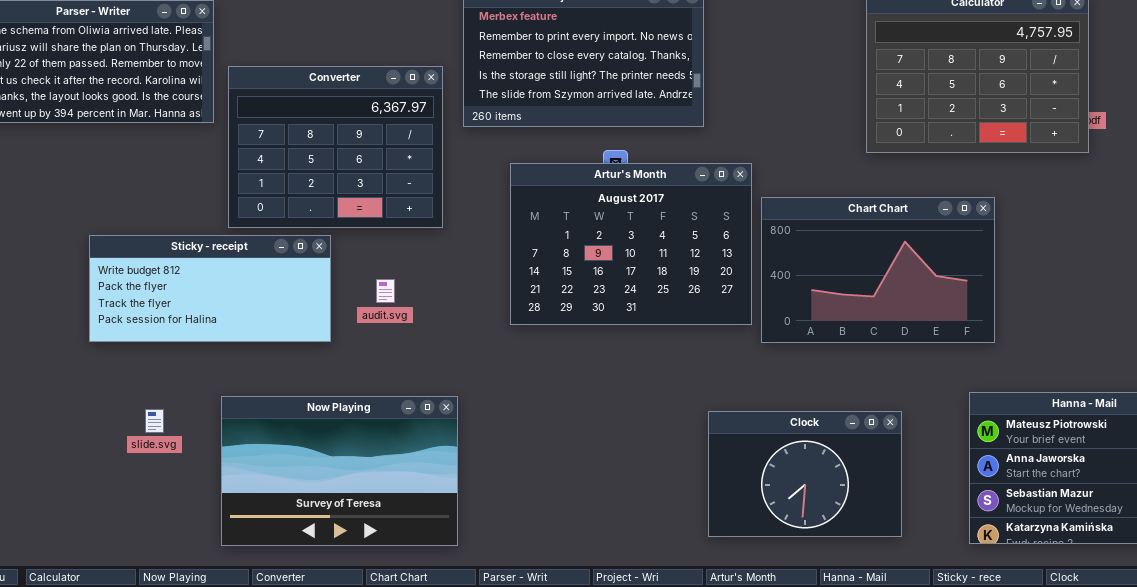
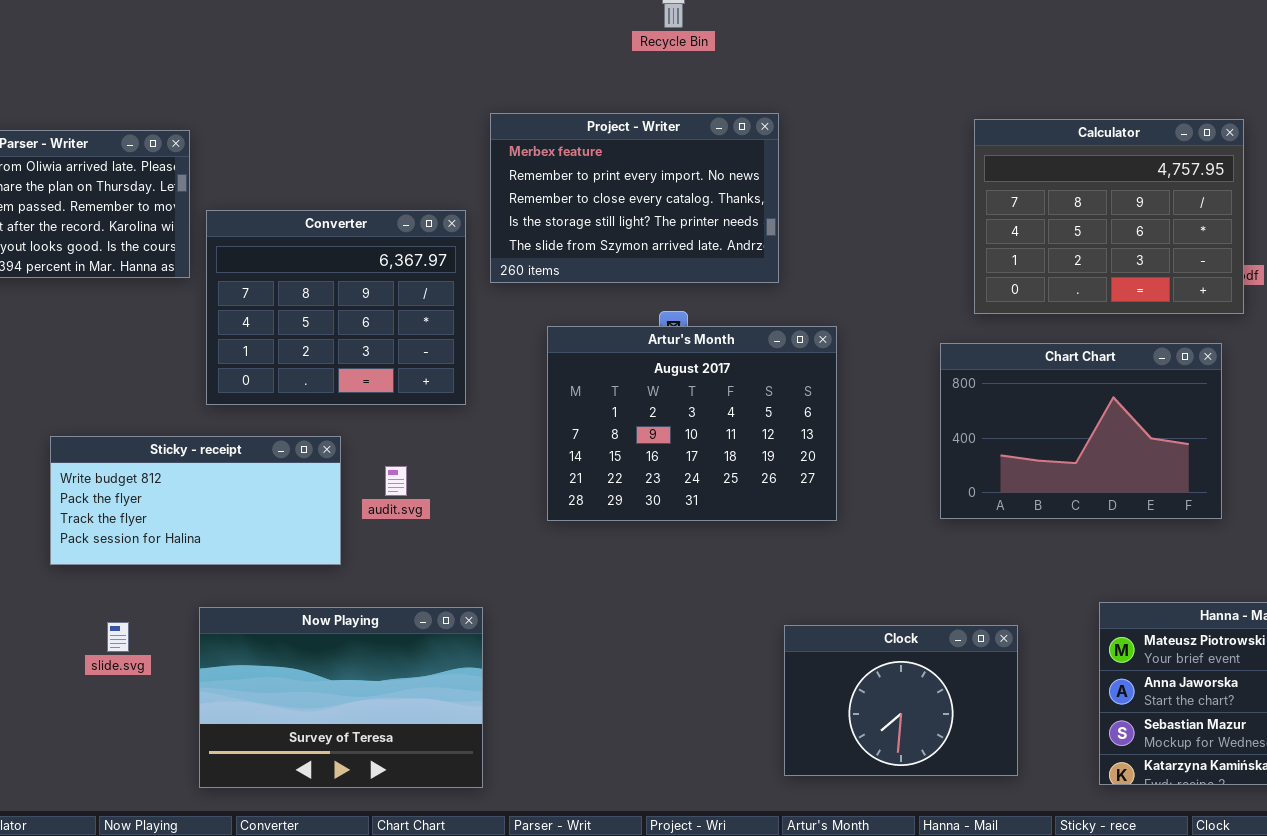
Chart Chart: [761,197,995,343] -> [940,343,1222,519], moved
Sticky - receipt: [89,235,331,342] -> [50,436,341,565], moved

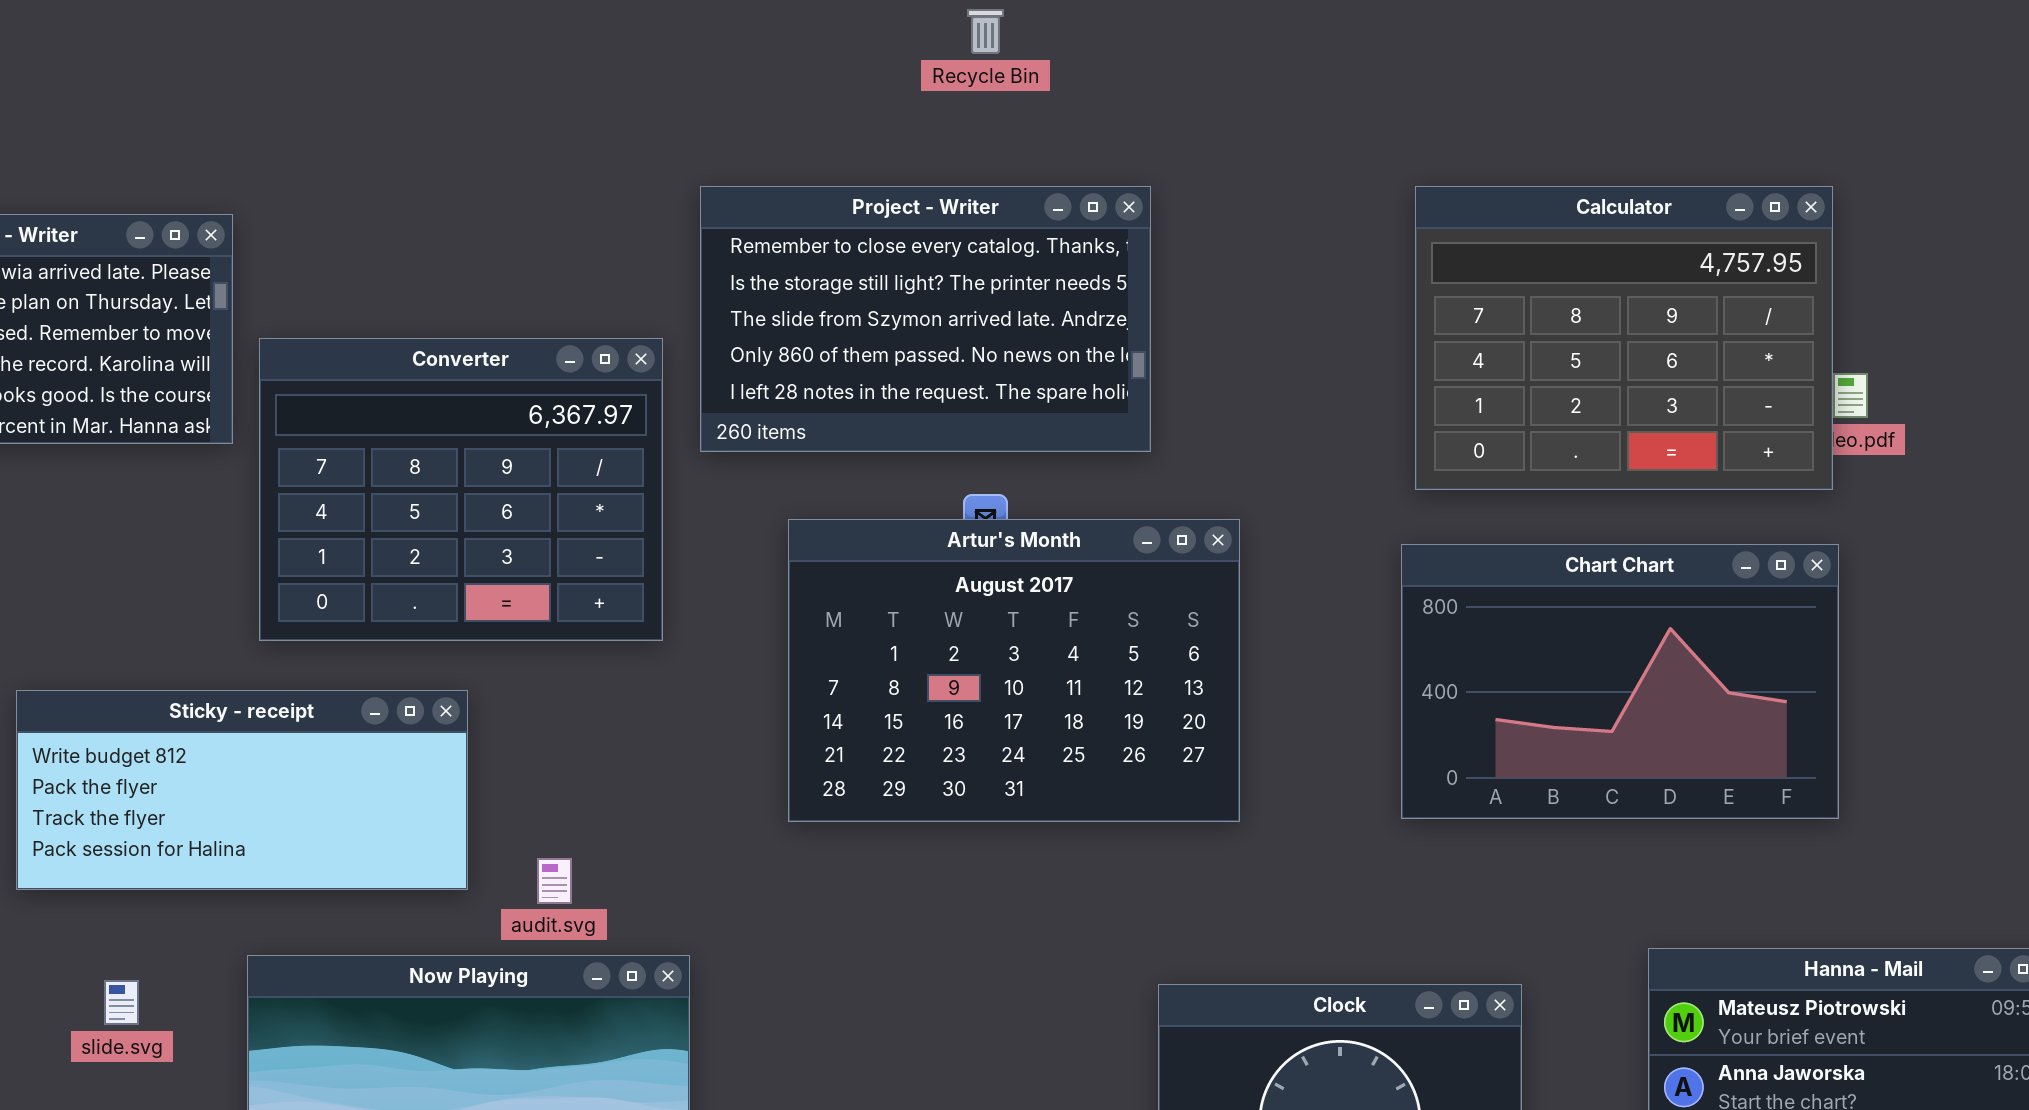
Project - Writer: [490,113,779,283] -> [700,186,1151,452], scrolled down 2 rows
Calculator: [974,119,1244,314] -> [1415,186,1833,490], moved
audit.svg: [385,466,407,496] -> [537,858,572,904], moved

